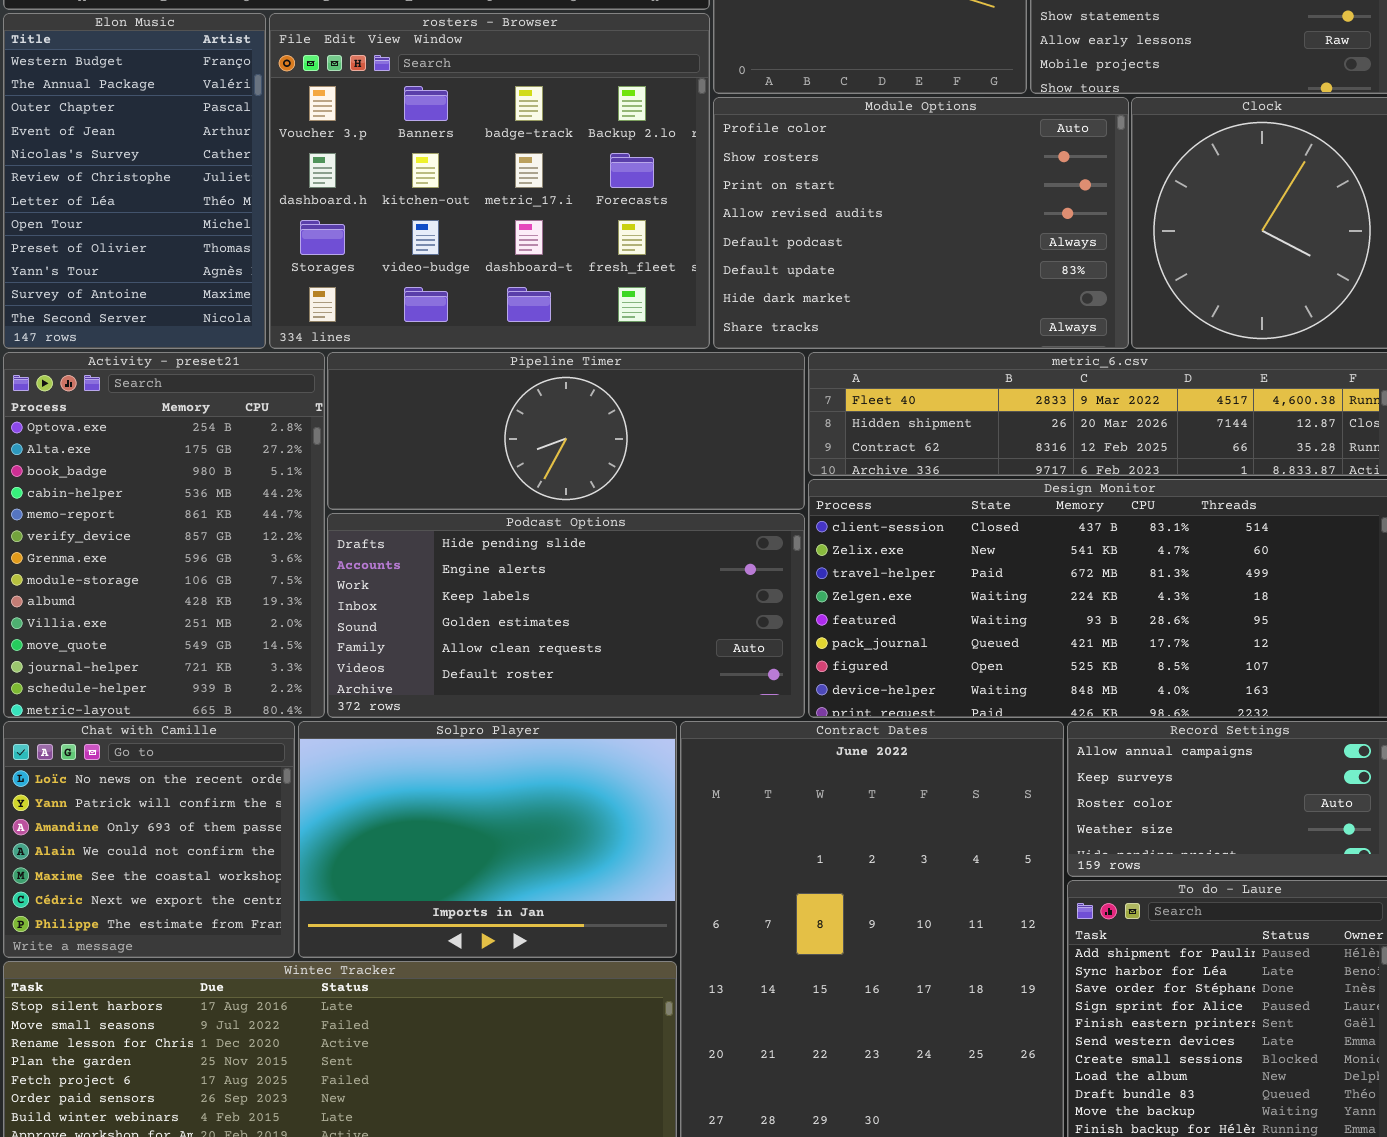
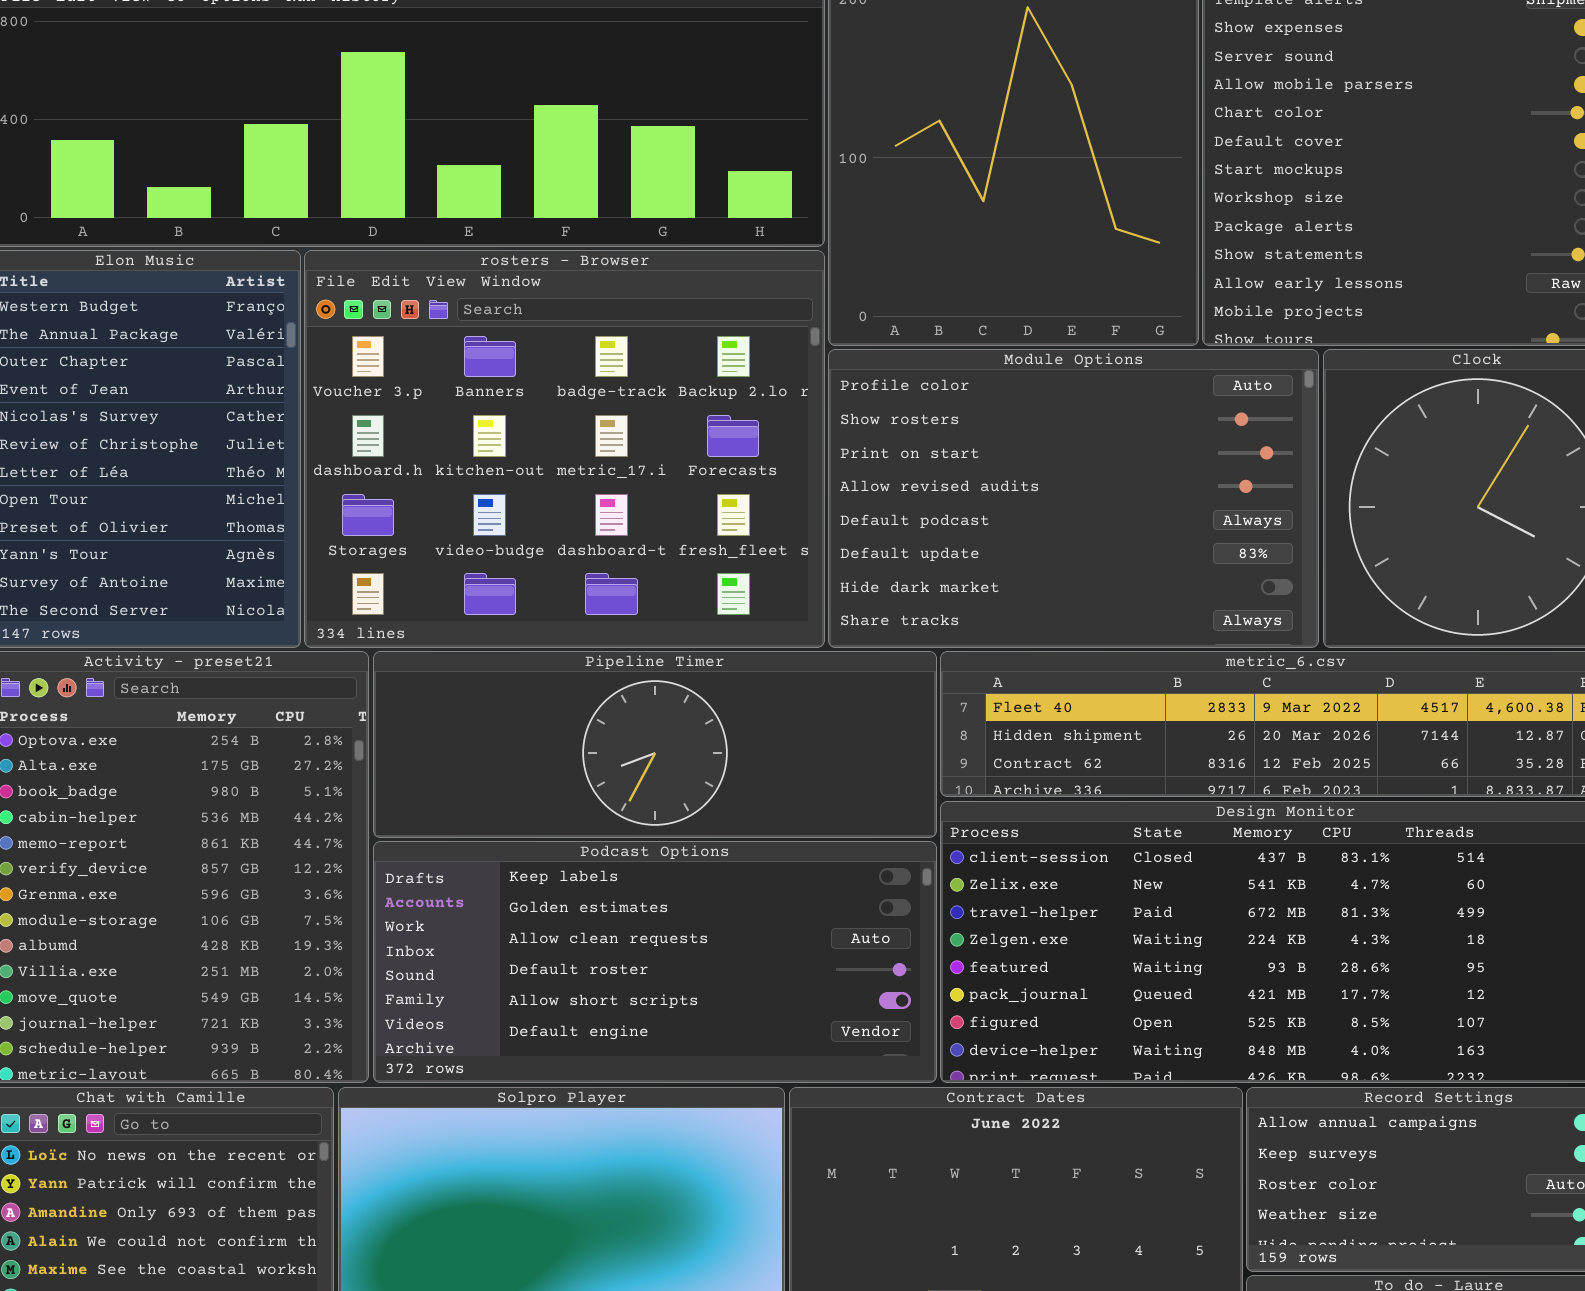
Podcast Options: [327,513,805,718] -> [373,841,937,1083], scrolled down 2 rows

